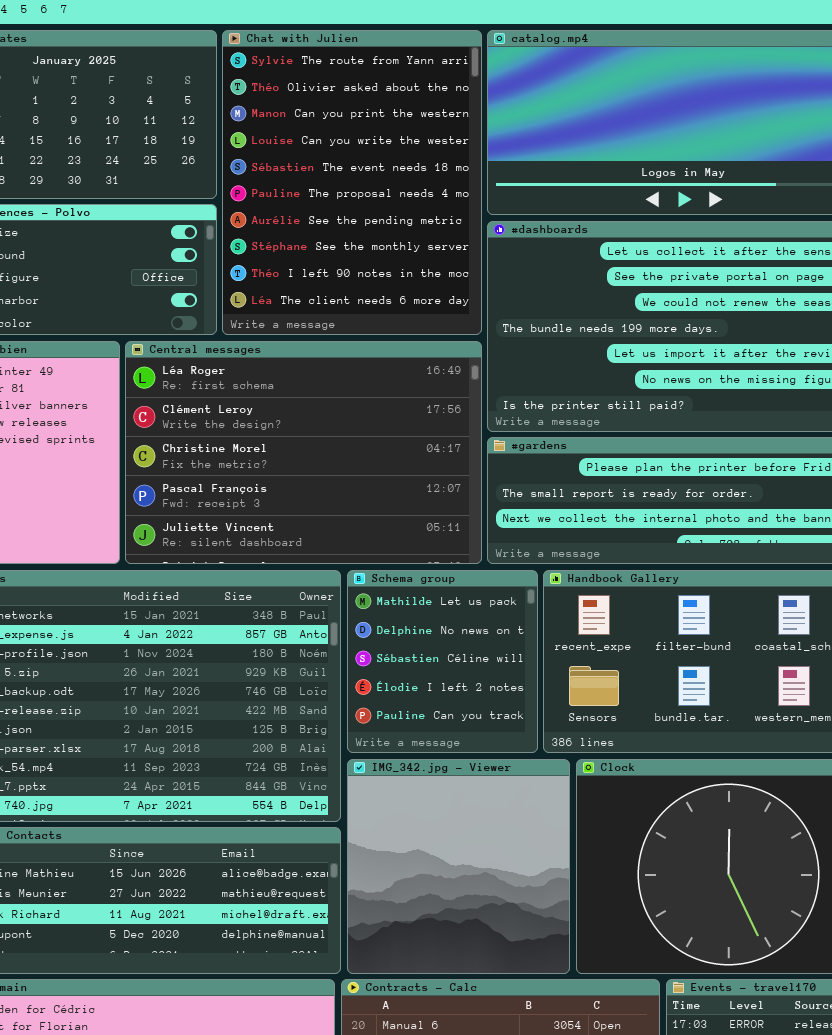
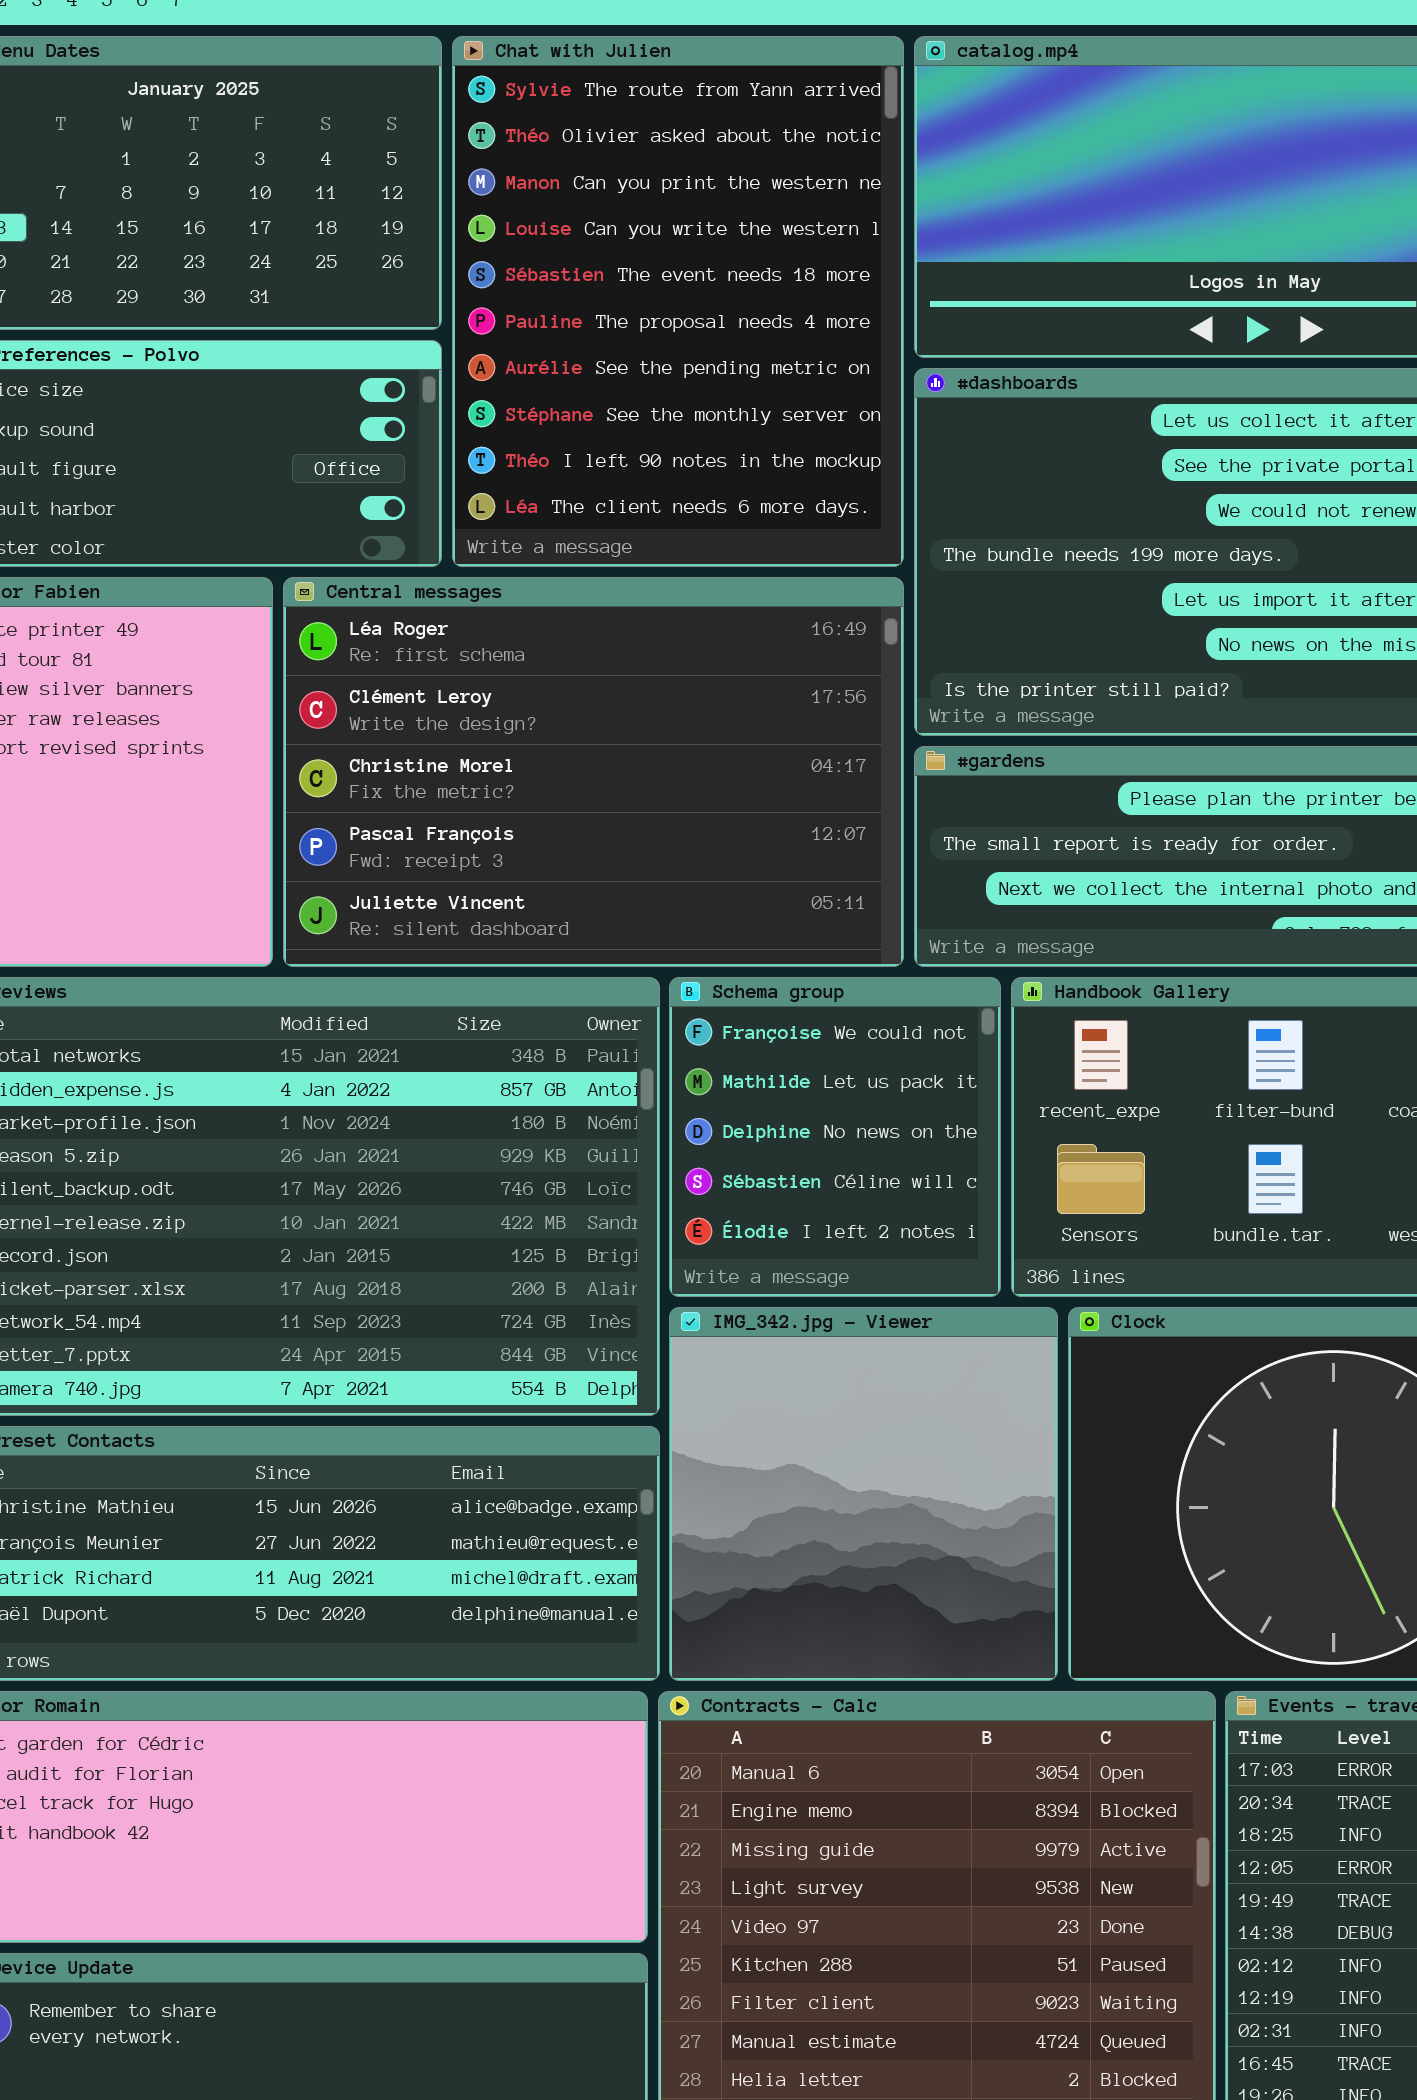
Schema group: [347,570,538,753] -> [669,977,1001,1297], scrolled up 1 row

